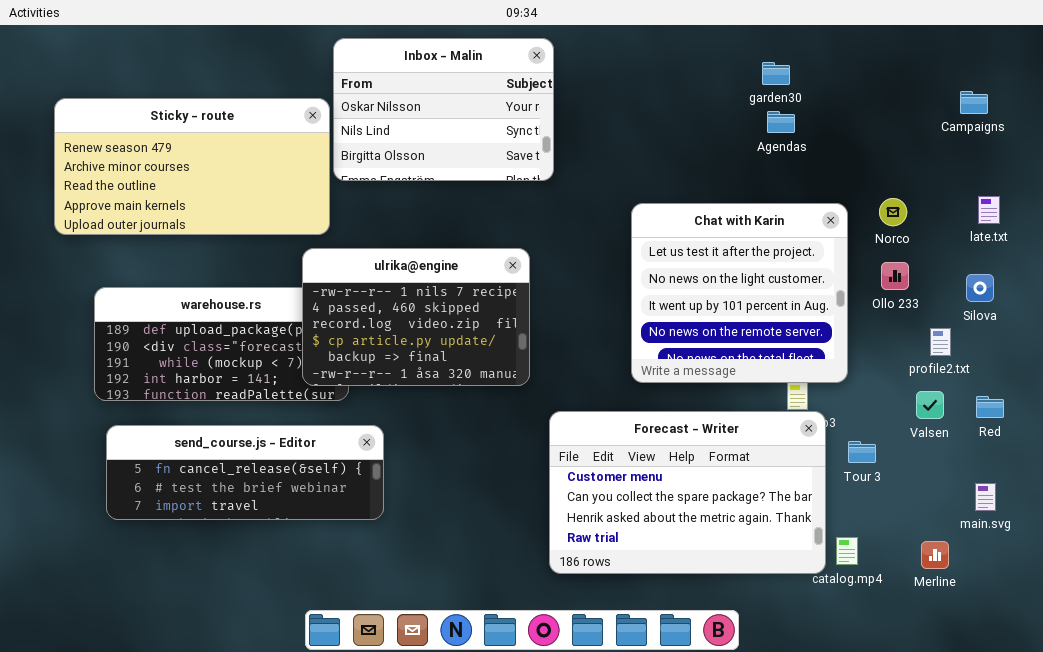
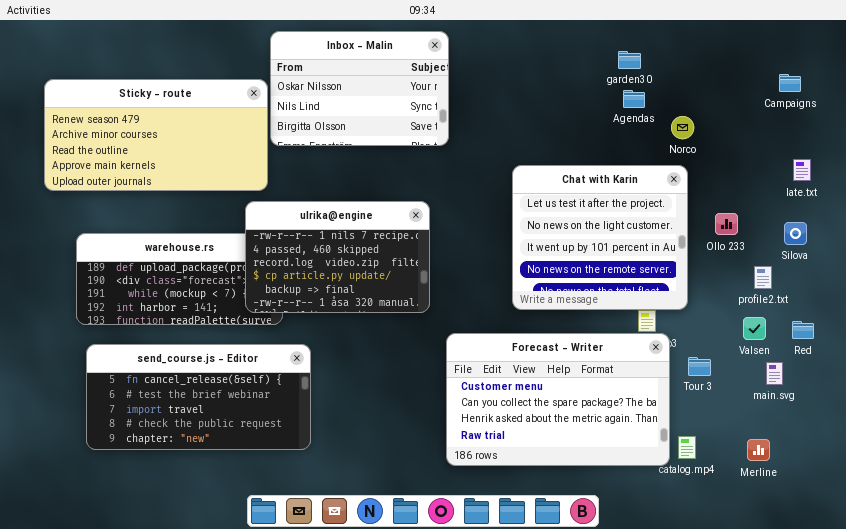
Norco: [879,198,907,226] -> [671,116,694,139], moved
send_course.js - Editor: [106,425,384,520] -> [86,344,311,450], resized
main.svg: [975,483,996,511] -> [766,362,783,385], moved

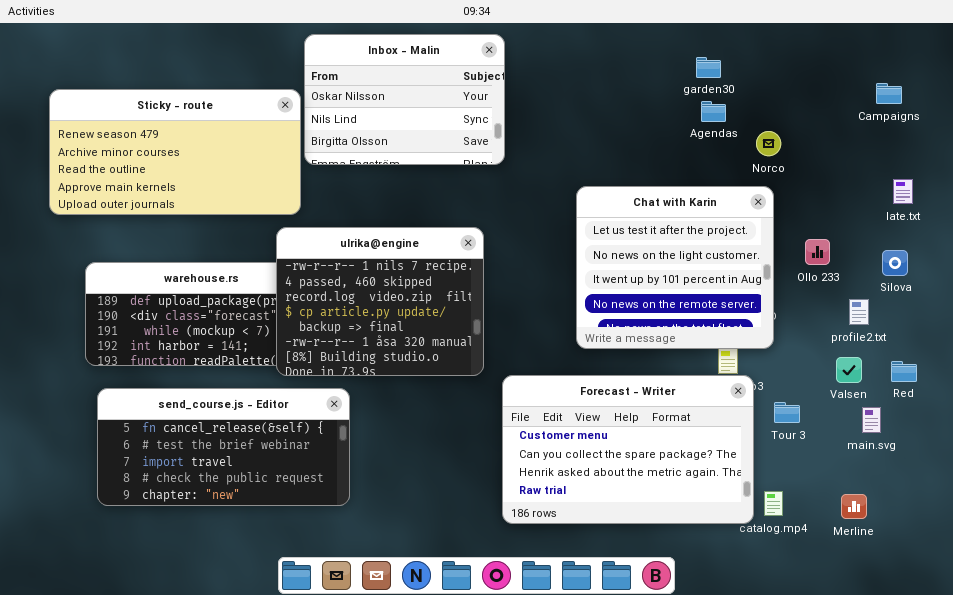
ulrika@engine: [245,201,430,313] -> [276,227,484,376], resized

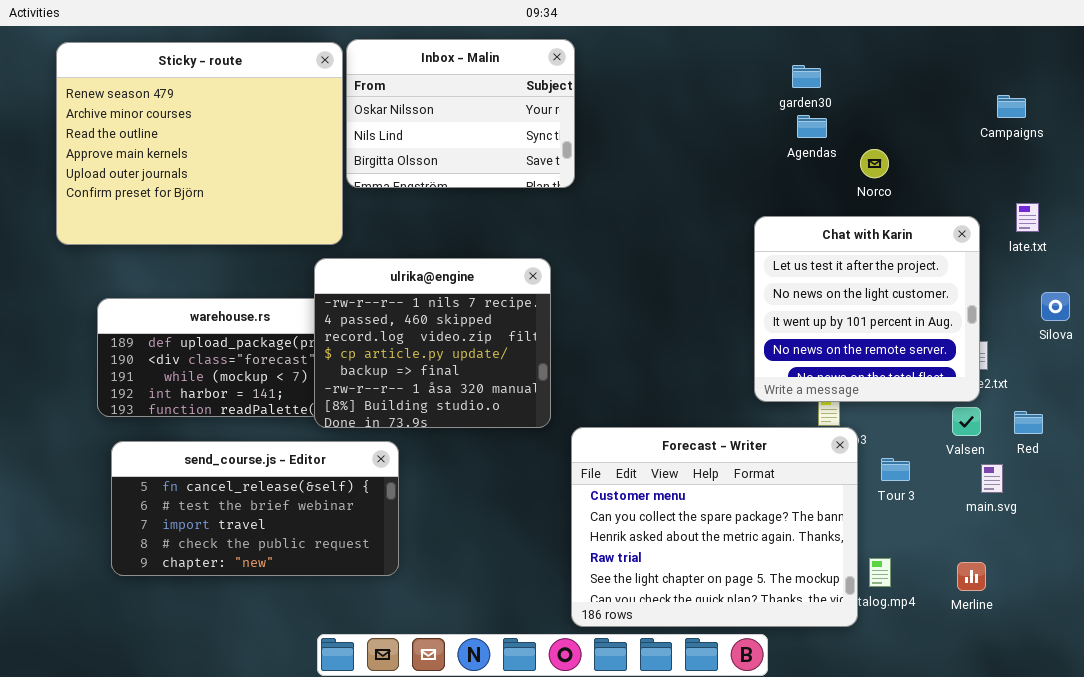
Sticky - route: [49,89,301,215] -> [56,42,343,245], resized
Chat with Karin: [576,186,774,349] -> [754,216,980,402], moved
Silova: [882,250,908,276] -> [1041,292,1070,321], moved
Forecast - Writer: [502,375,754,524] -> [571,427,858,627], resized

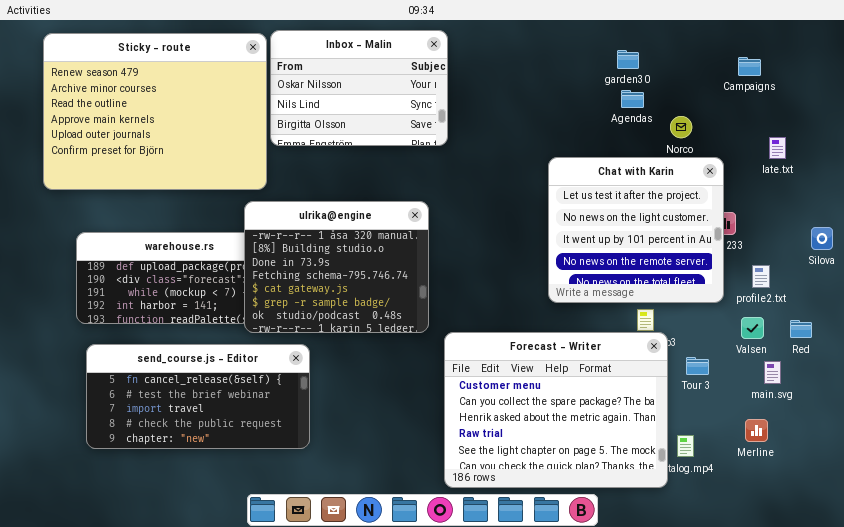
Campaigns: [997,95,1026,118] -> [738,57,761,76], moved
late.txt: [1016,203,1039,232] -> [769,137,786,159], moved
Chat with Karin: [754,216,980,402] -> [548,157,724,303], moved
ulrika@engine: [314,258,551,428] -> [244,201,429,333], scrolled down 5 rows
Merline: [957,562,986,591] -> [745,419,768,442], moved

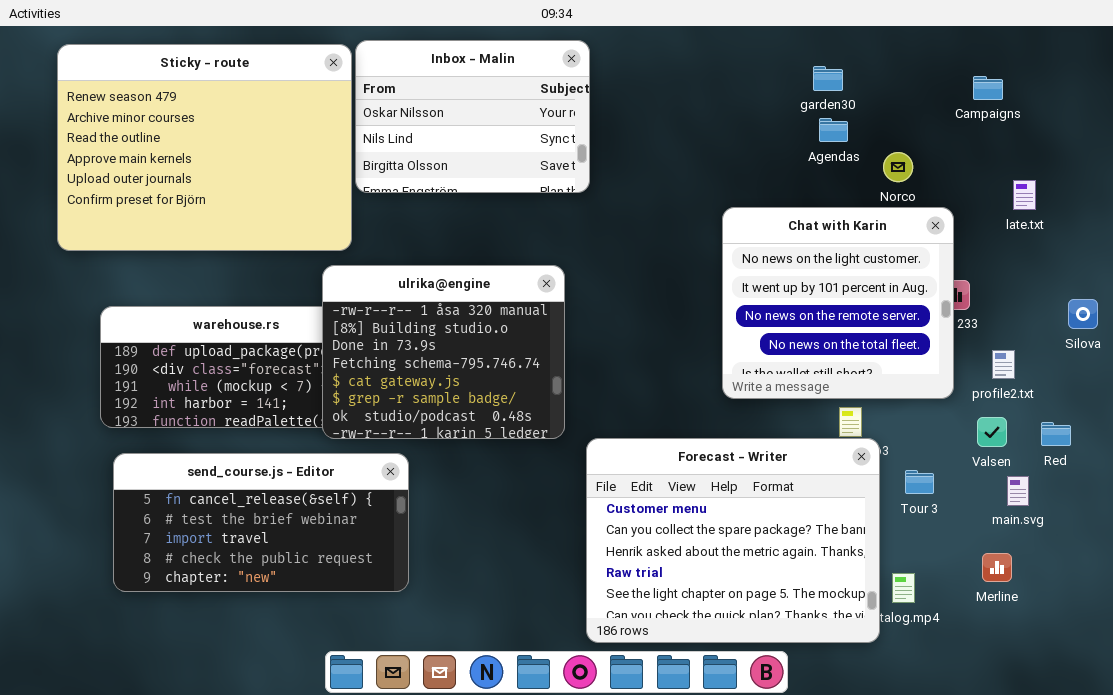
Chat with Karin: [548,157,724,303] -> [722,207,954,399], scrolled down 1 row

